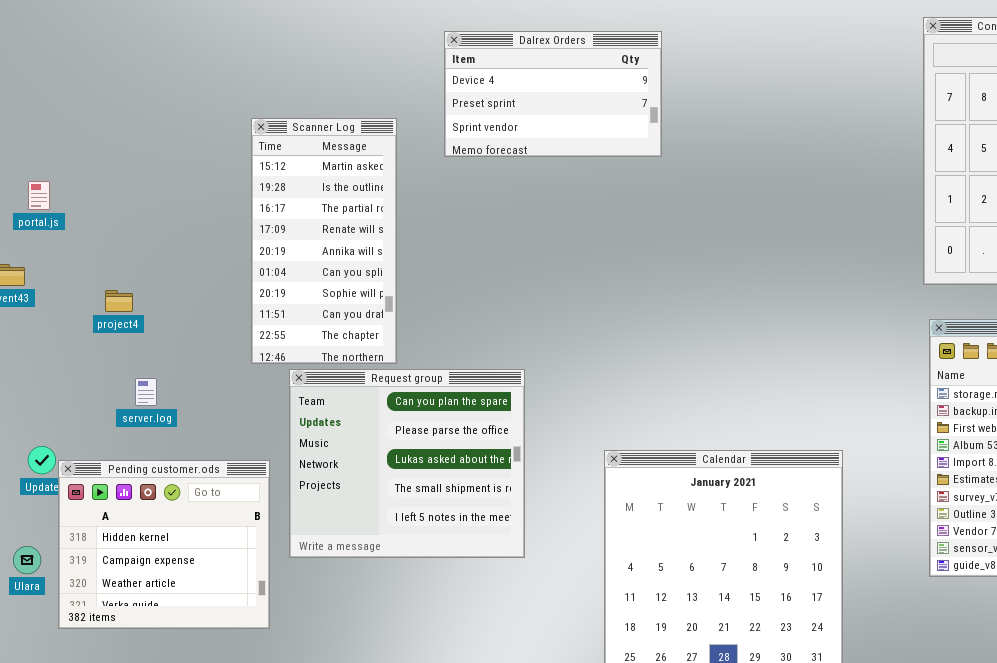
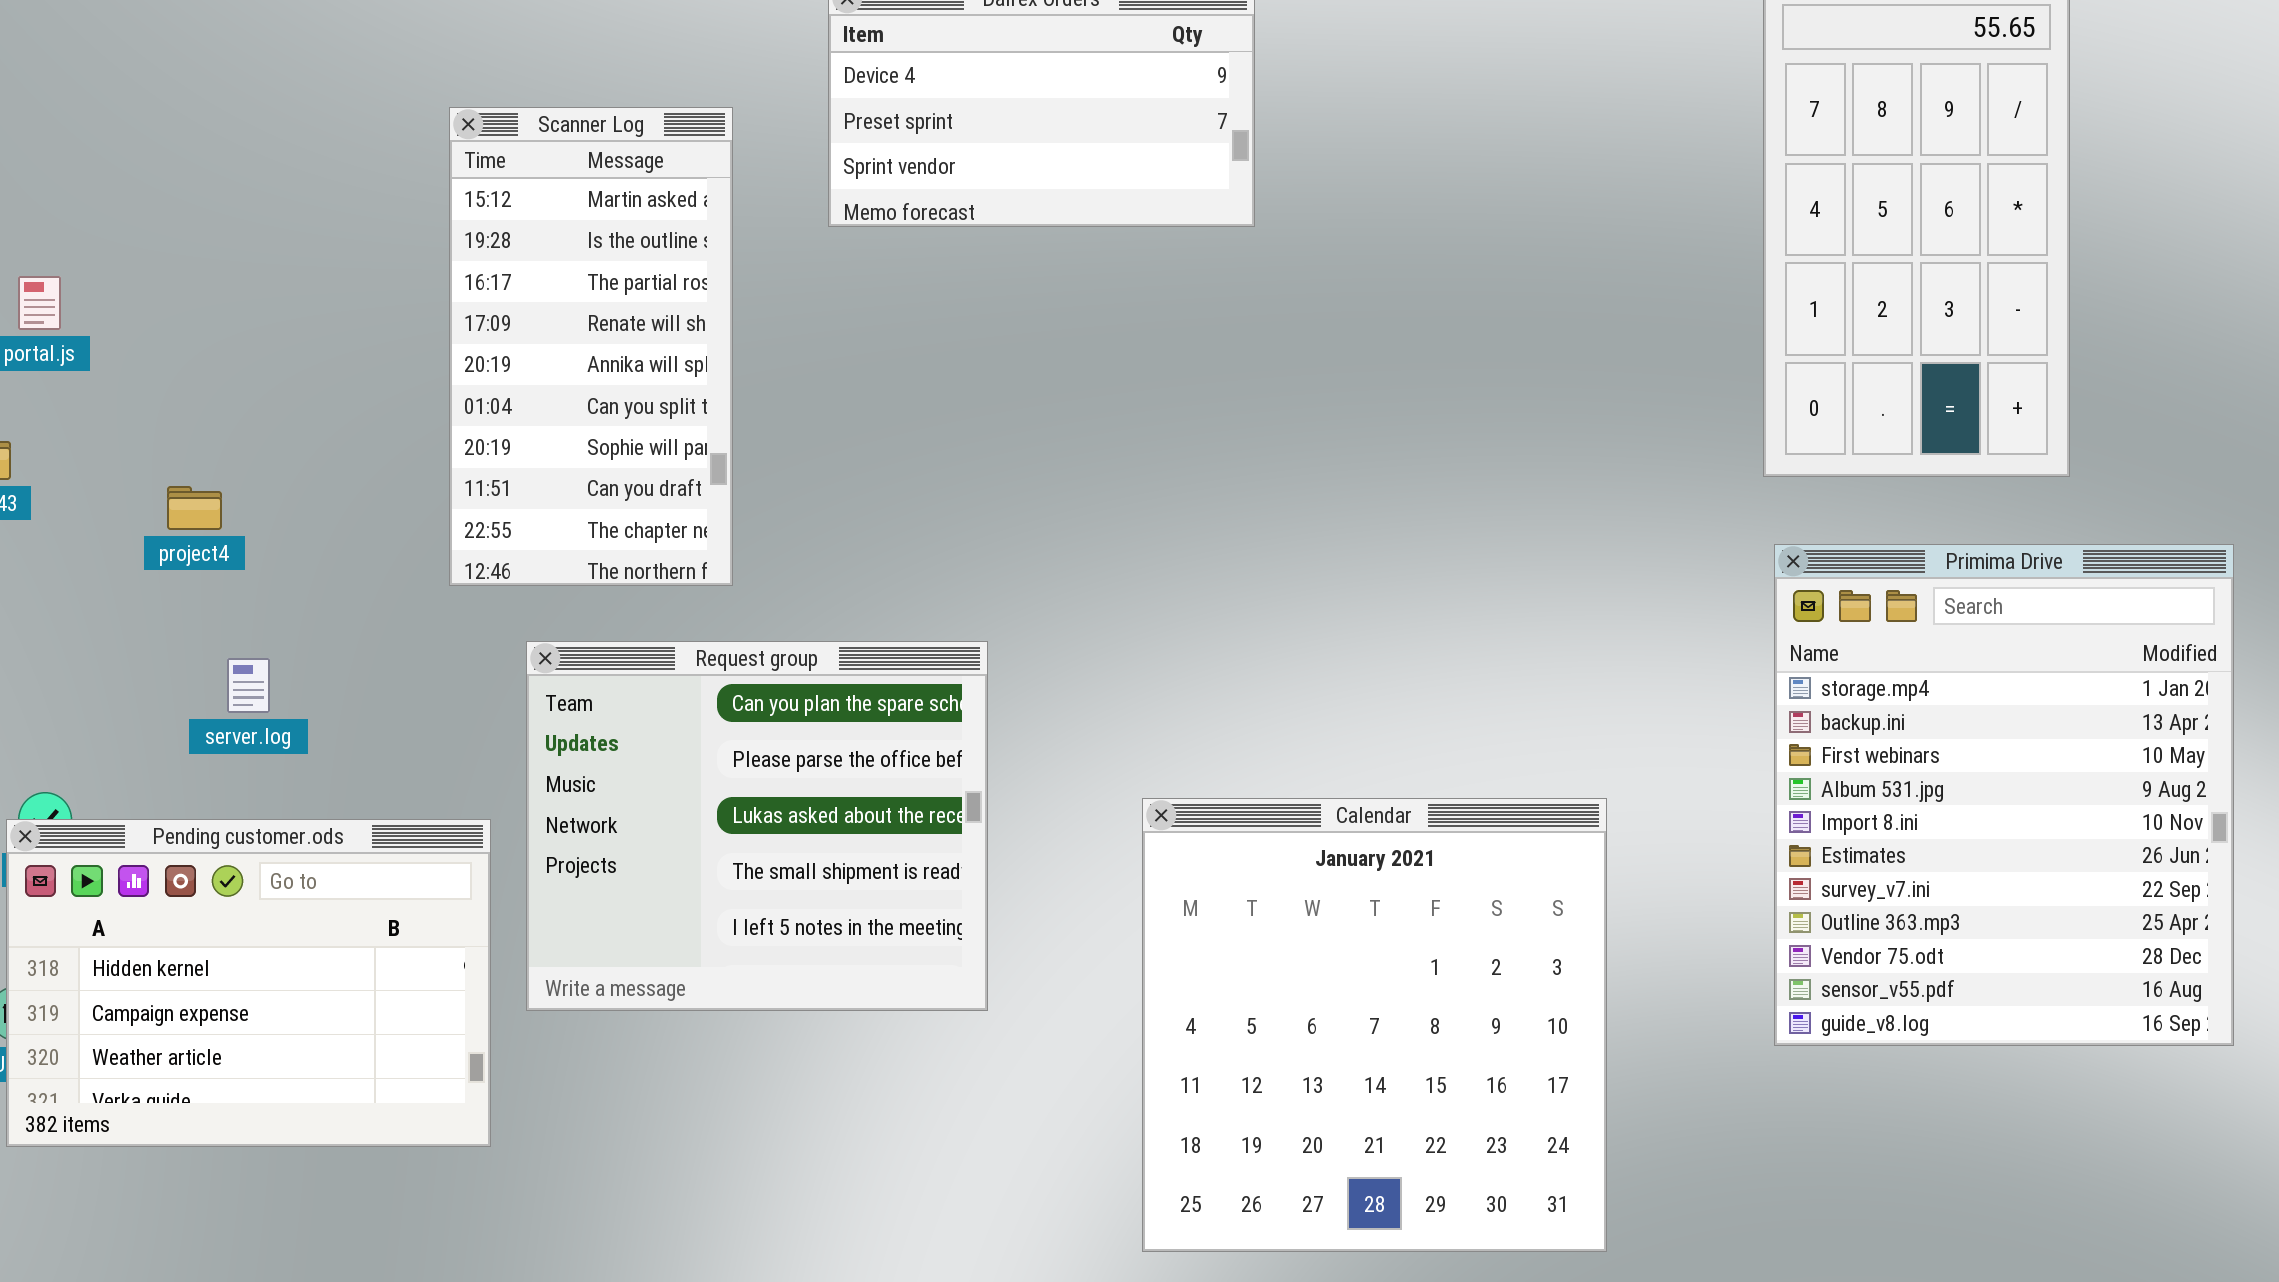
Scanner Log: [251,118,397,364] -> [449,107,733,586], moved
Pending customer.ods: [58,460,270,629] -> [6,819,491,1147], resized

